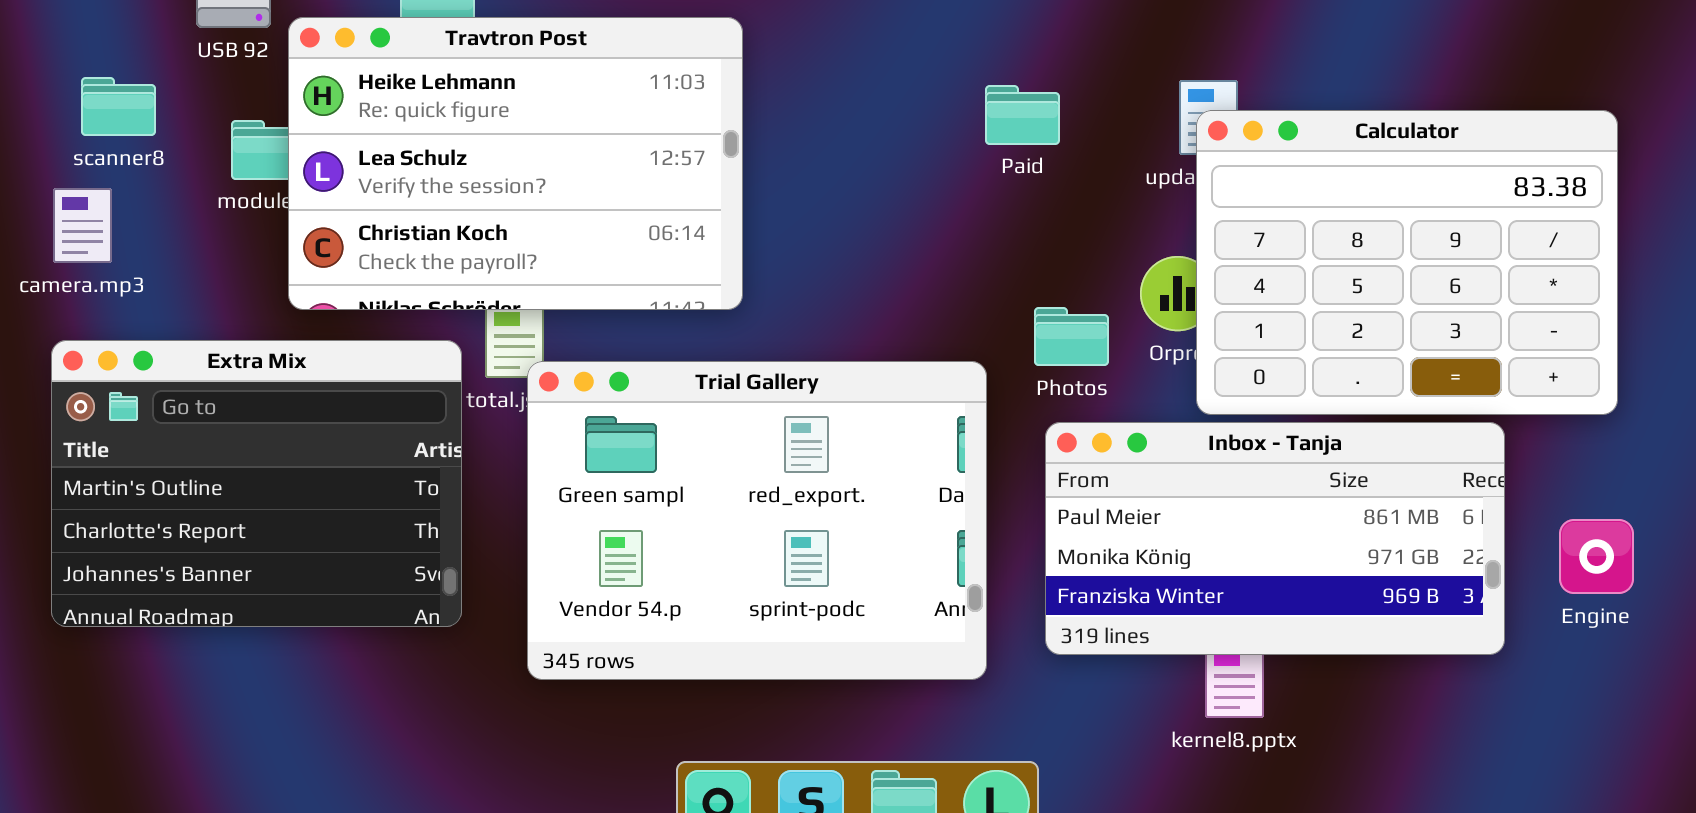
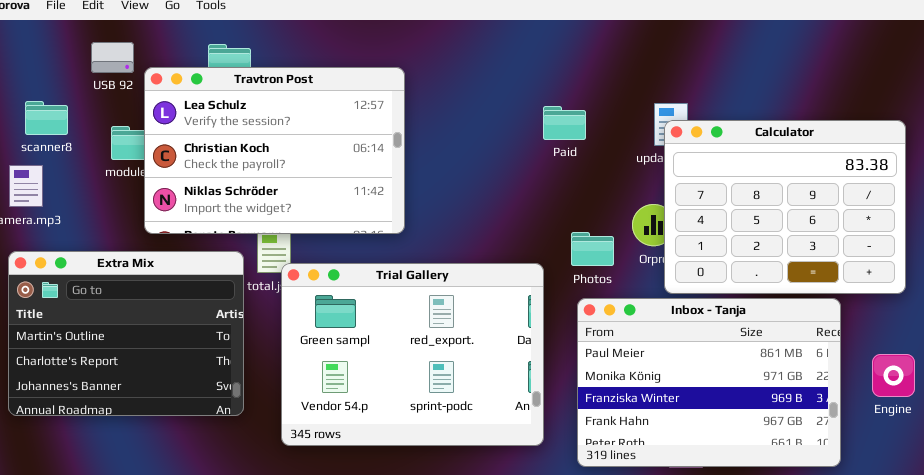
Travtron Post: [288,17,743,310] -> [144,67,405,234], scrolled down 1 row
Inbox - Tanja: [1045,422,1505,655] -> [577,298,841,467], resized

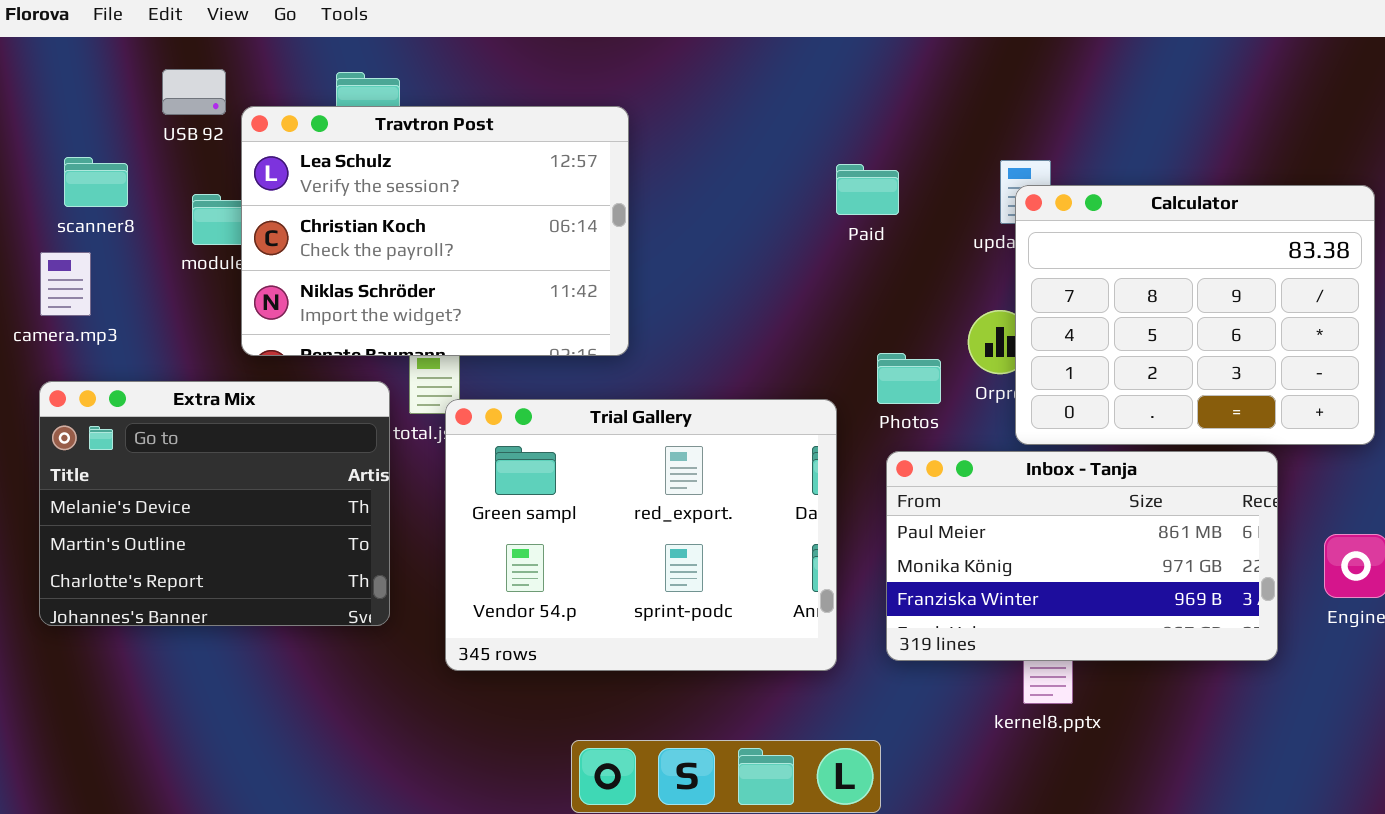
Extra Mix: [8,251,244,416] -> [39,381,390,626], scrolled up 1 row
Inbox - Tanja: [577,298,841,467] -> [886,451,1278,661], resized

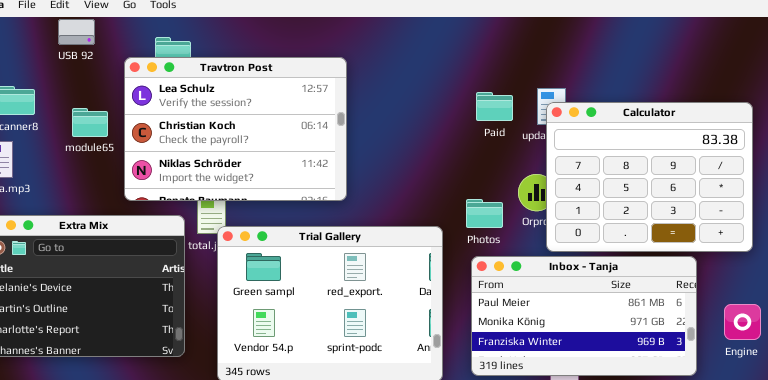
USB 92: [162,69,226,115] -> [58,19,95,45], moved
Travtron Post: [241,106,629,356] -> [124,57,347,201], moved
Paid: [836,164,899,215] -> [476,92,513,121], moved

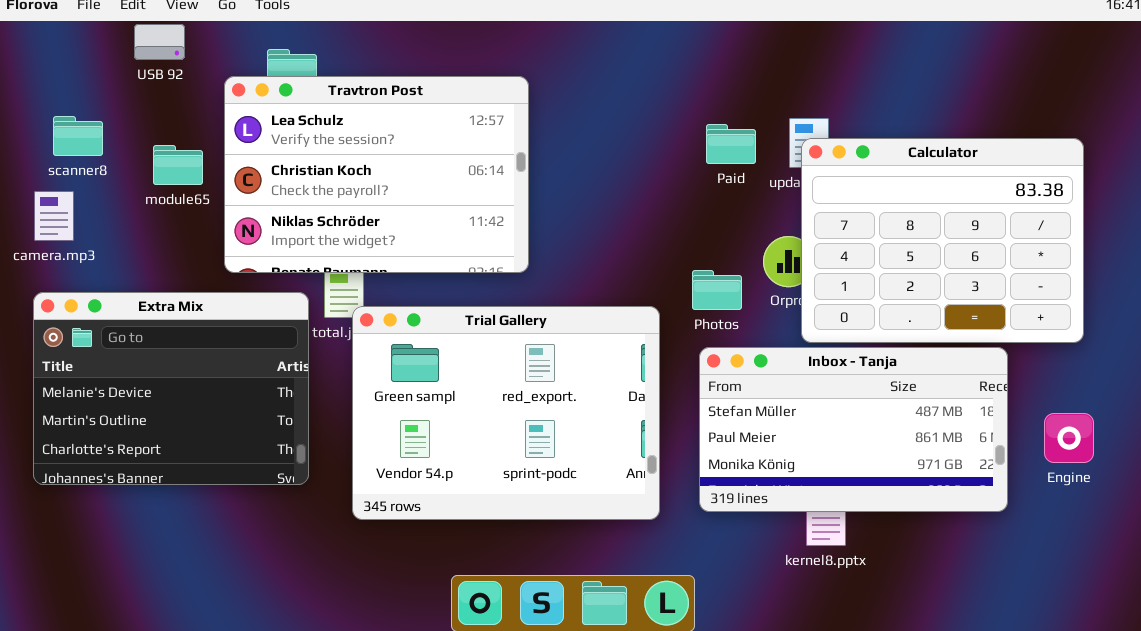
Inbox - Tanja: [471,256,697,376] -> [699,347,1008,512], scrolled up 1 row

